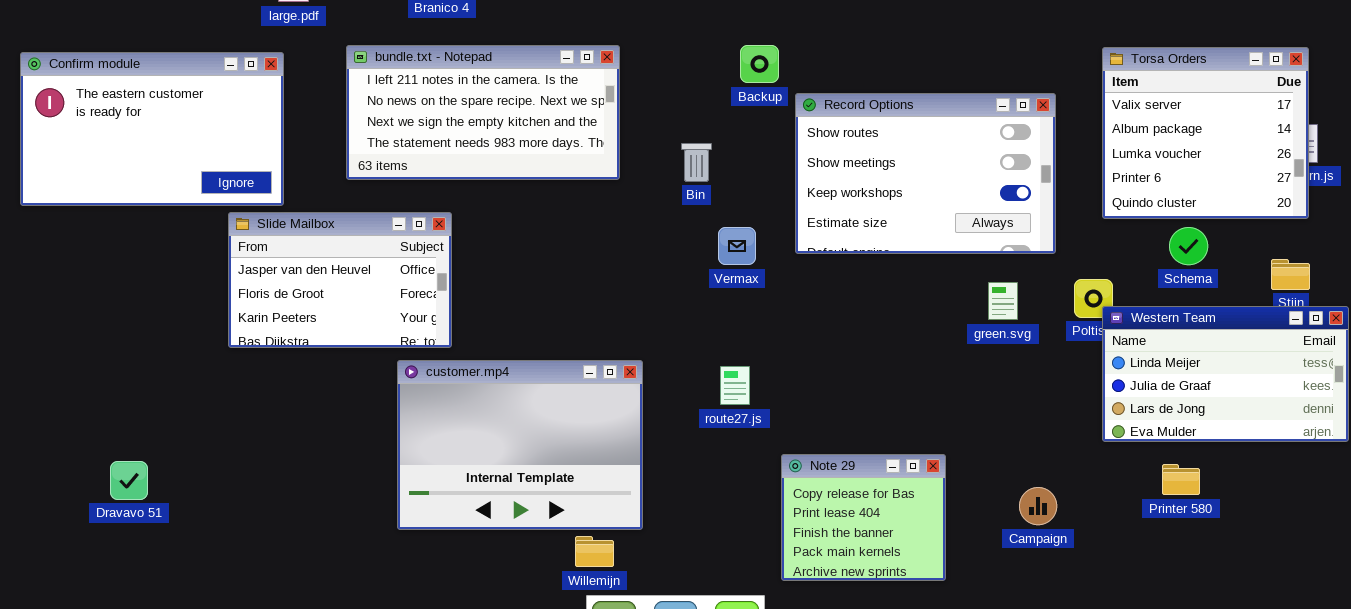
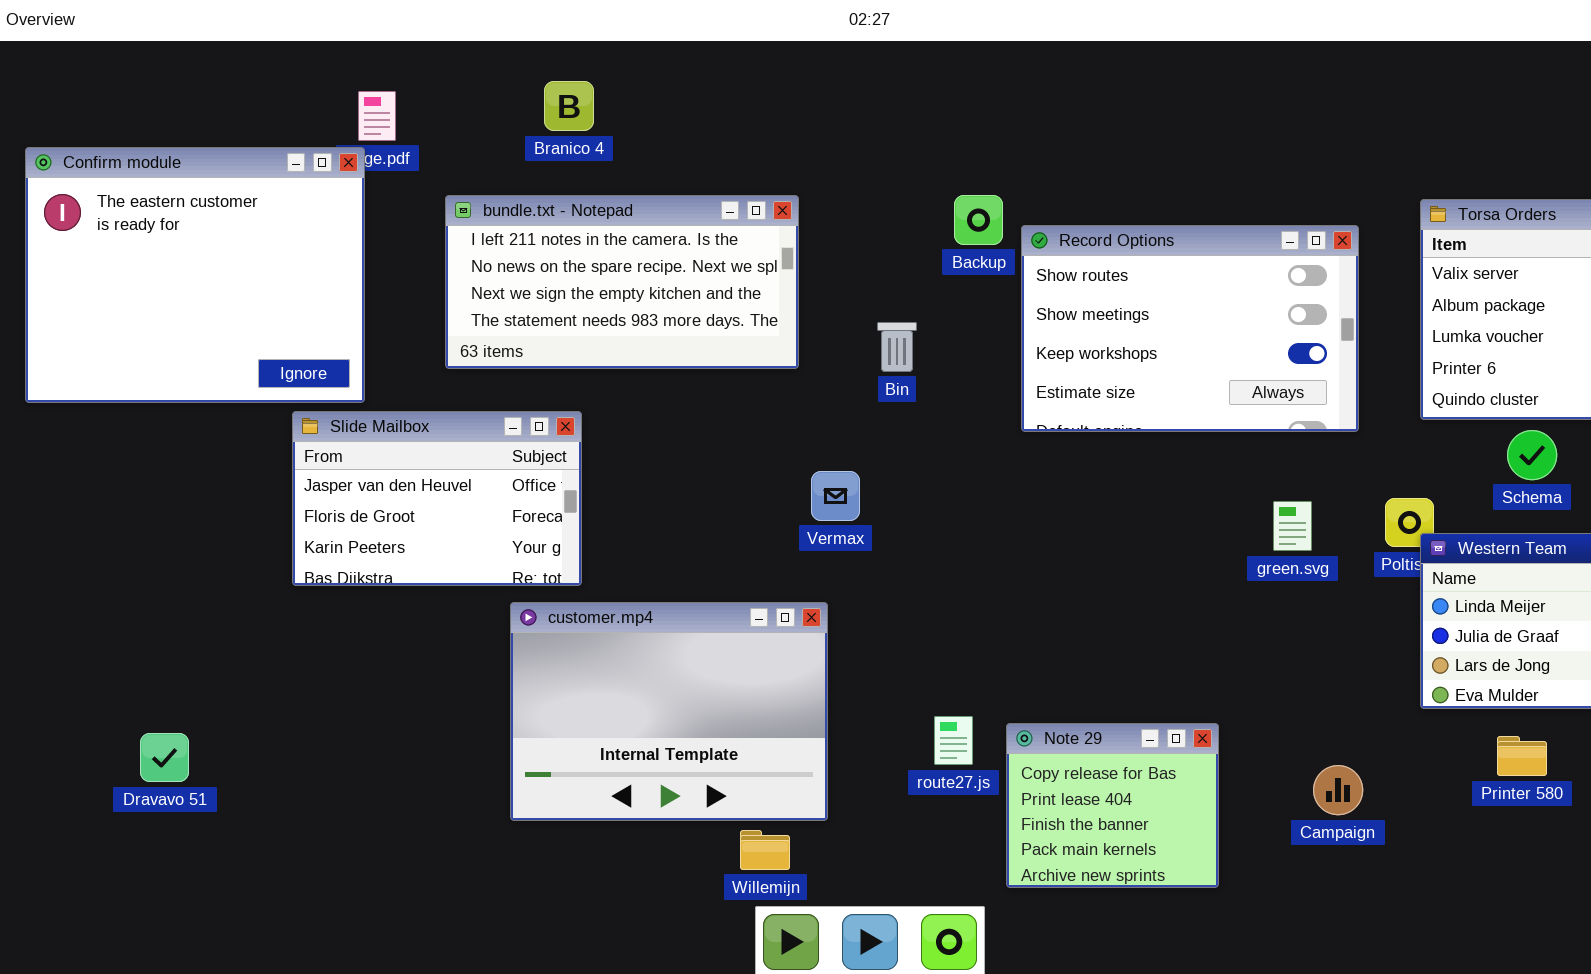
Confirm module: [20,52,284,206] -> [25,147,365,403], resized
Record Options: [795,93,1056,254] -> [1021,225,1359,432], moved
Vermax: [718,227,756,265] -> [811,471,860,521], moved
route27.js: [720,366,750,405] -> [934,716,973,765], moved

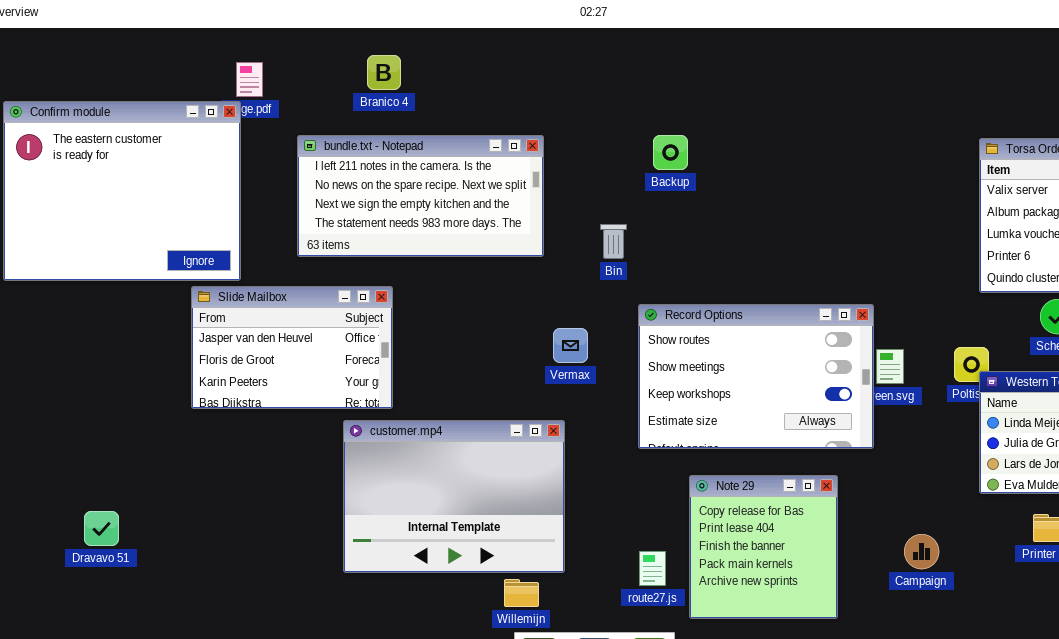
Record Options: [1021,225,1359,432] -> [638,304,874,449], moved
route27.js: [934,716,973,765] -> [639,551,666,586], moved
Note 29: [1006,723,1219,888] -> [689,475,838,619], resized

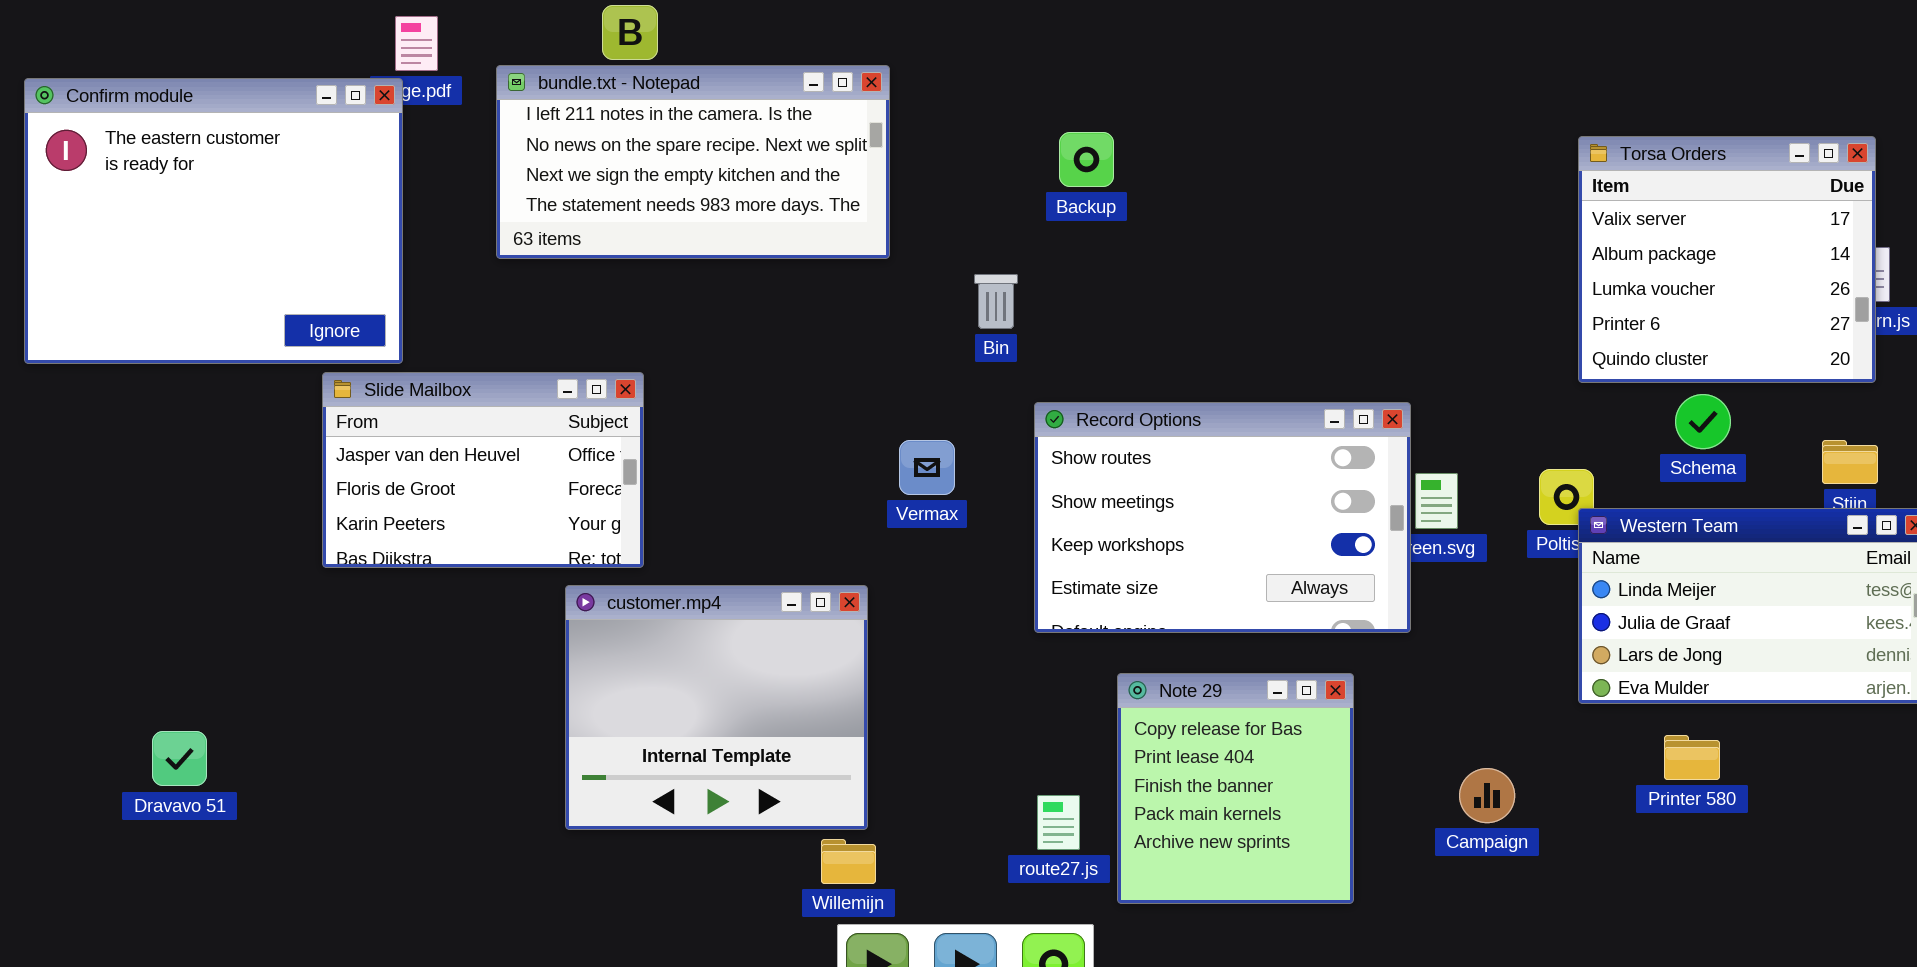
bundle.txt - Notepad: [297,135,544,257] -> [496,65,890,259], moved
customer.mp4: [343,420,565,573] -> [565,585,868,830], resized

